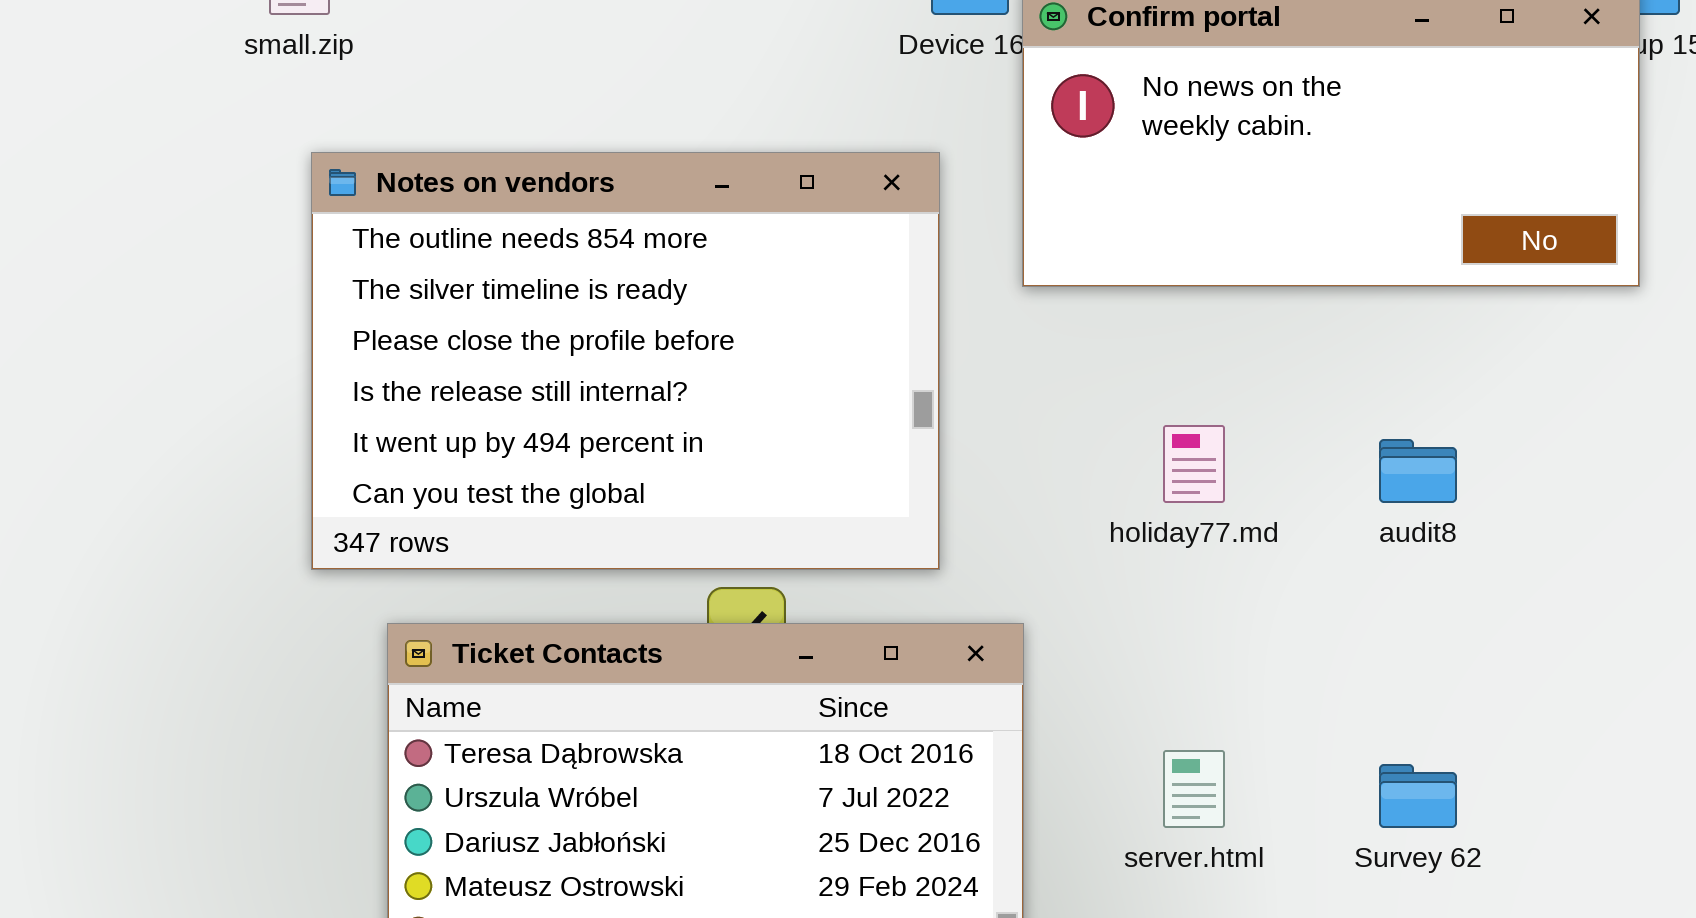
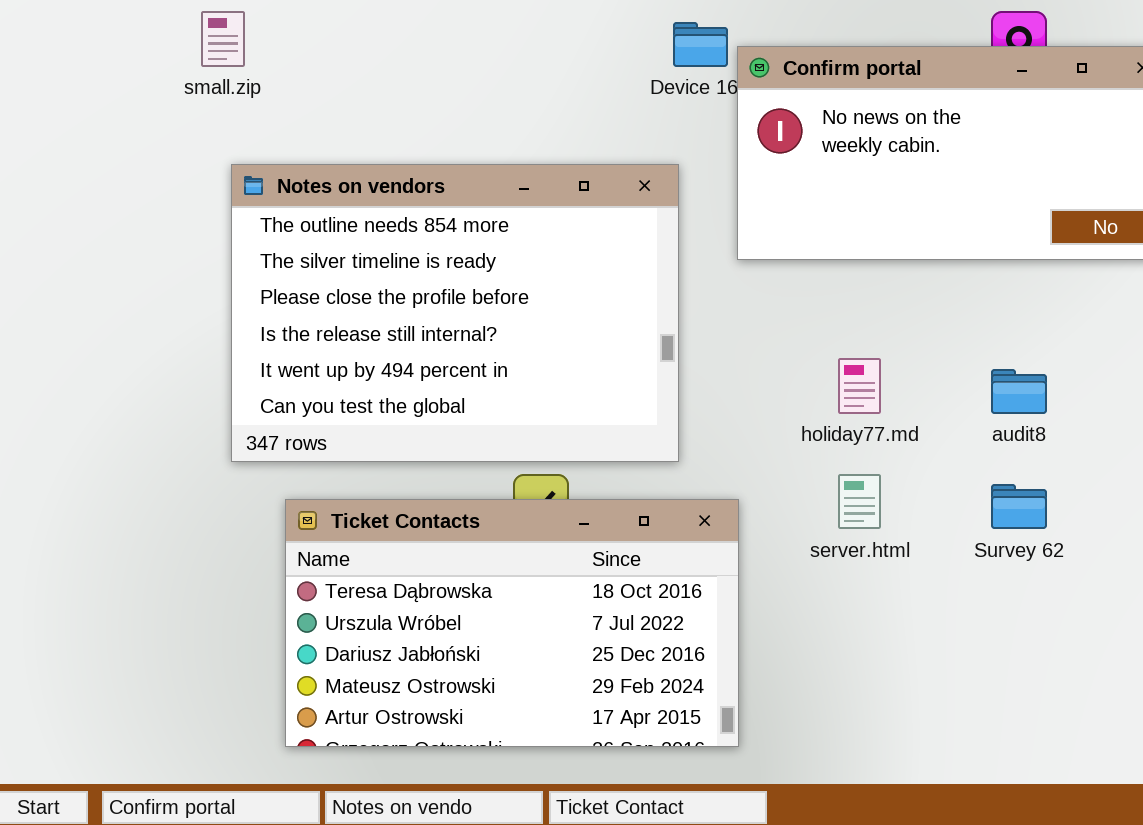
server.html: [1163,750,1225,828] -> [838,474,881,529], moved
Survey 62: [1379,764,1457,828] -> [991,484,1047,529], moved

